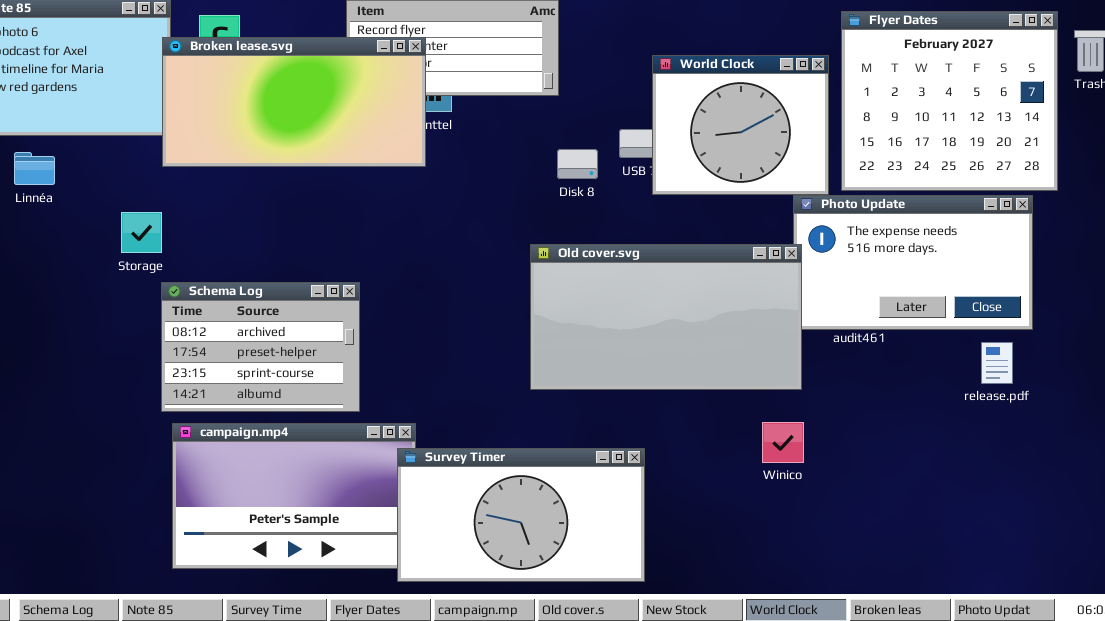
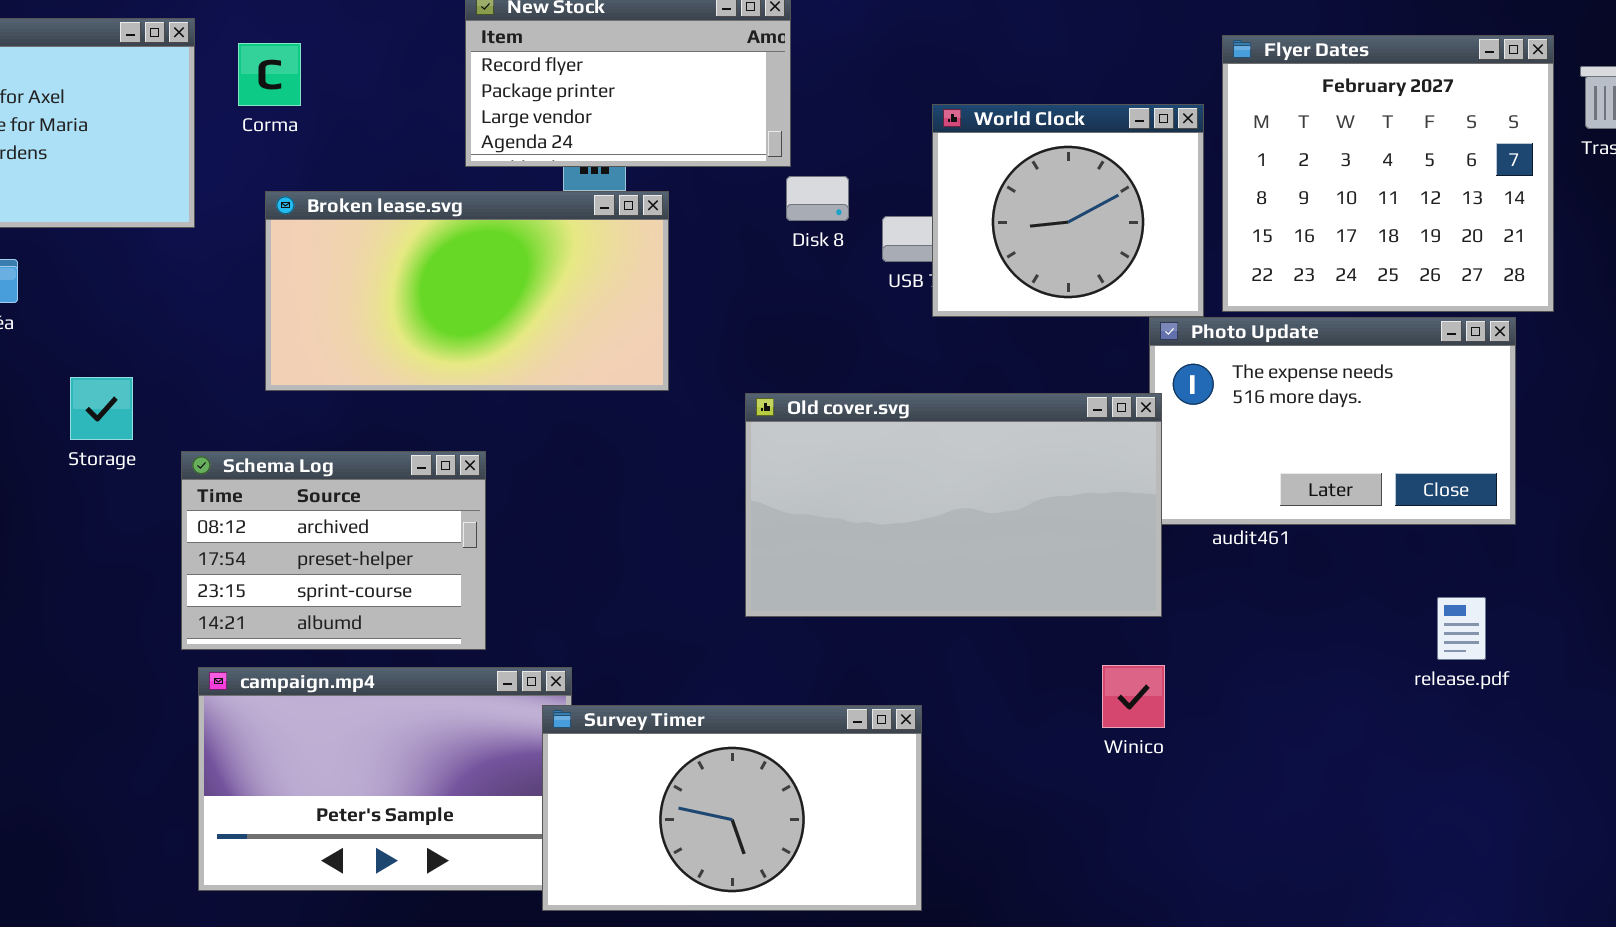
Broken lease.svg: [162,37,426,167] -> [265,191,669,391], moved
Disk 8: [557,149,598,179] -> [786,176,849,221], moved
Storage: [121,212,162,253] -> [70,377,133,440], moved
release.pdf: [981,342,1013,384] -> [1437,597,1486,660], moved

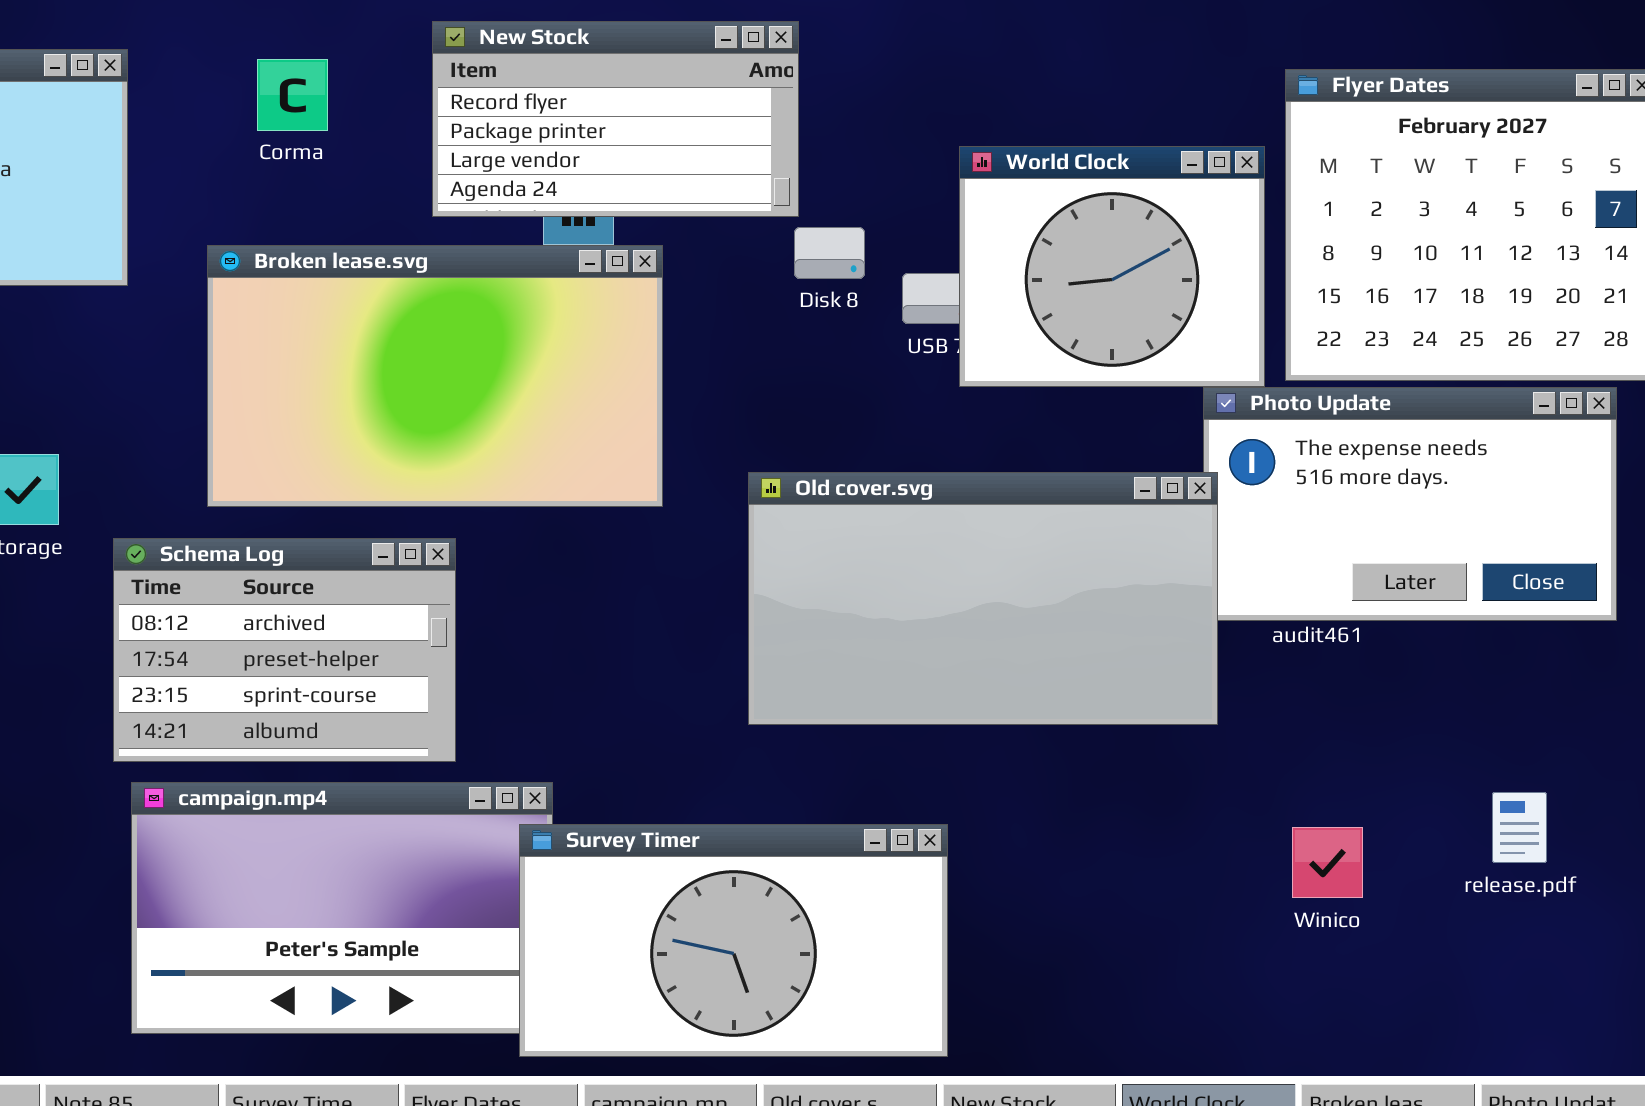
Corma: [238,43,301,106] -> [257,59,328,131], moved
Broken lease.svg: [265,191,669,391] -> [207,245,663,507], resized
release.pdf: [1437,597,1486,660] -> [1492,792,1547,863], moved
Winico: [1102,665,1165,728] -> [1292,827,1363,898], moved

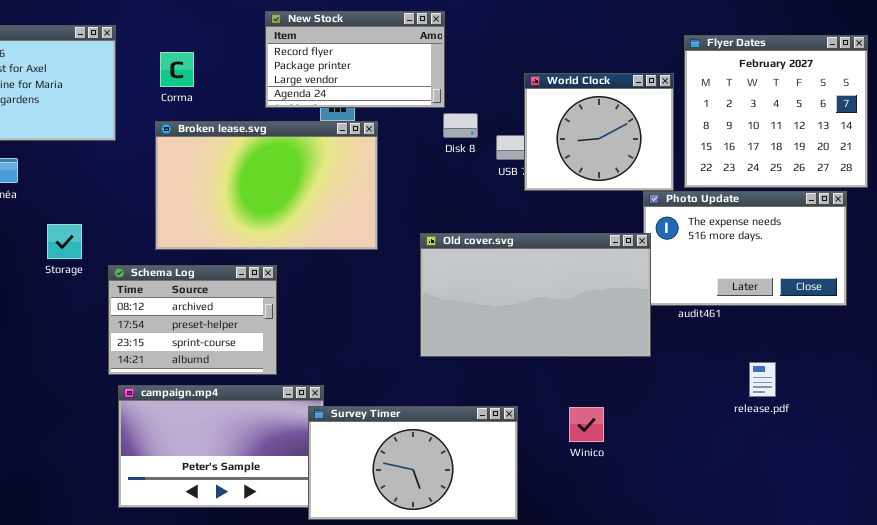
Corma: [257,59,328,131] -> [160,52,194,87], moved
release.pdf: [1492,792,1547,863] -> [749,362,776,397], moved
Winico: [1292,827,1363,898] -> [569,407,604,442], moved

